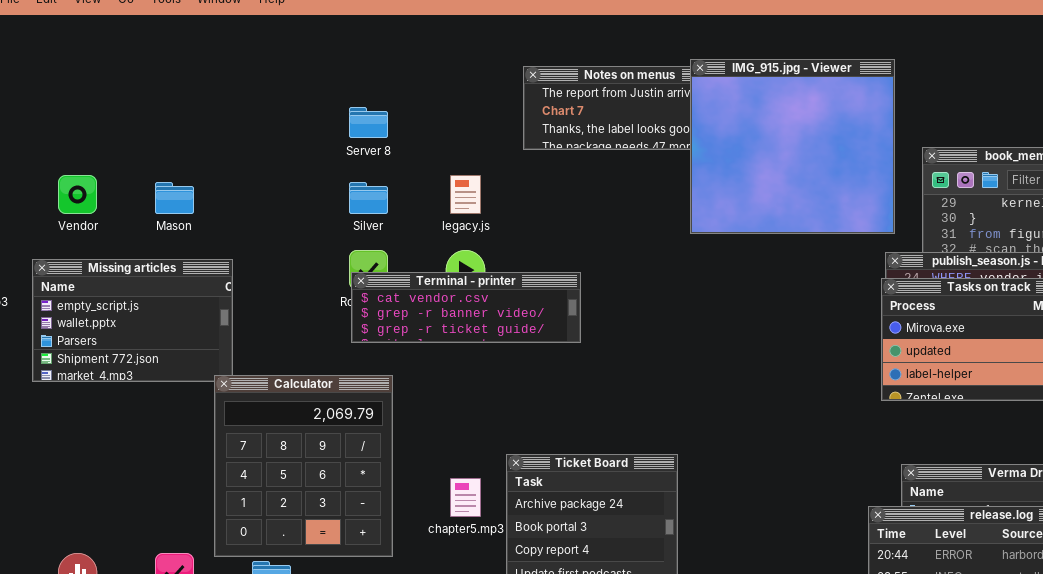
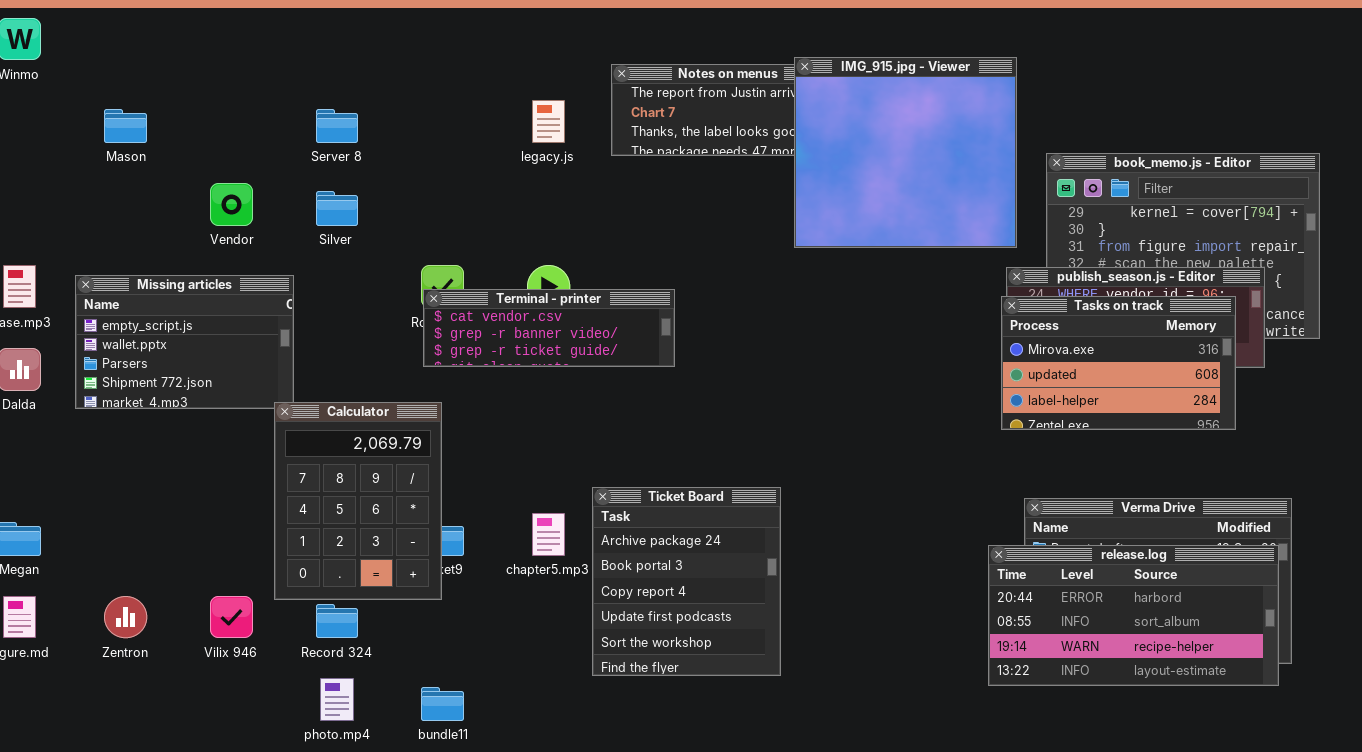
Server 8: [349,107,388,138] -> [316,109,358,143], moved
Vendor: [58,175,97,214] -> [210,183,253,226], moved
legacy.js: [450,175,481,214] -> [532,100,565,143], moved
Mason: [155,182,194,214] -> [104,109,147,143], moved
Silver: [349,182,388,214] -> [316,191,358,226], moved
Calculator: [214,375,393,557] -> [274,402,442,600], resized

